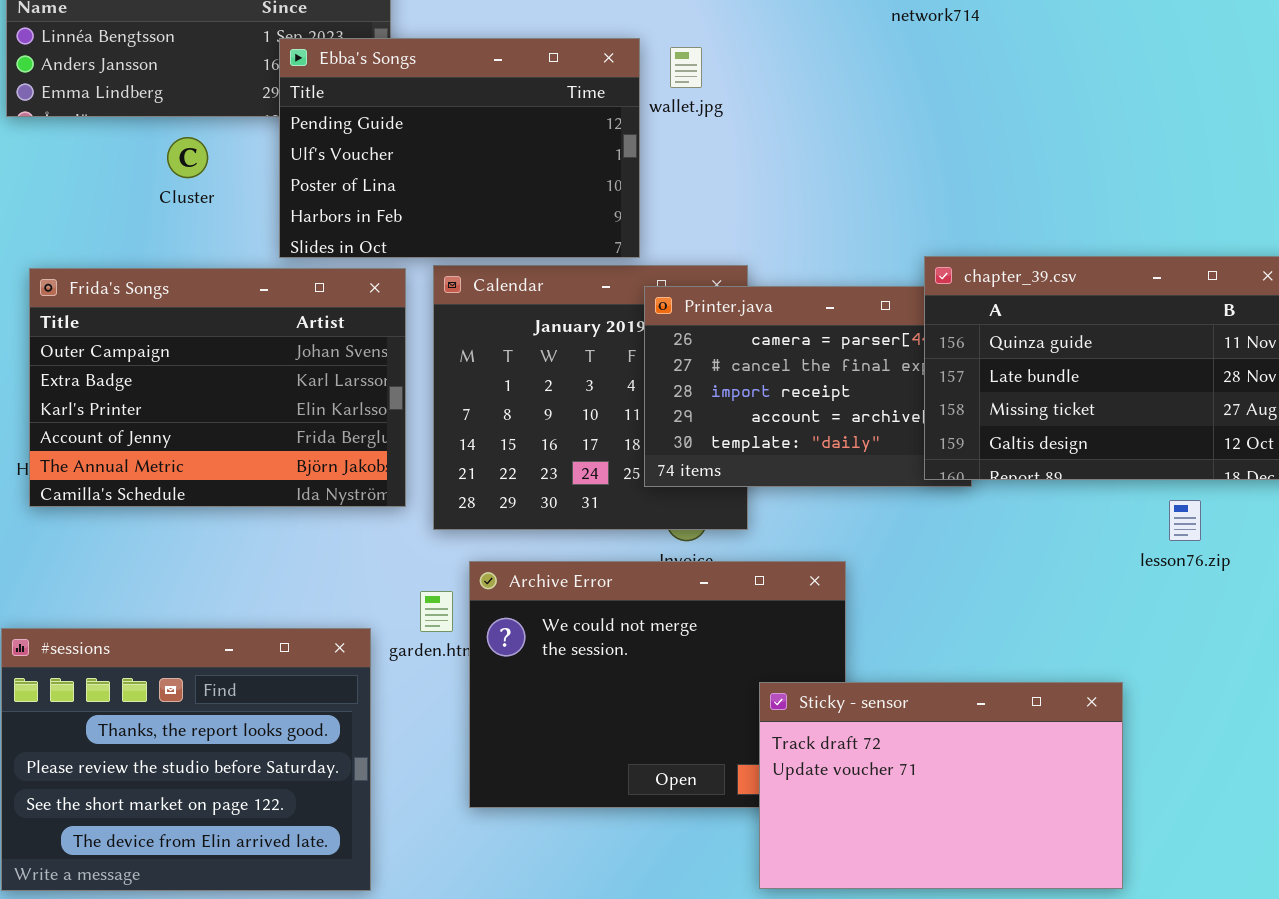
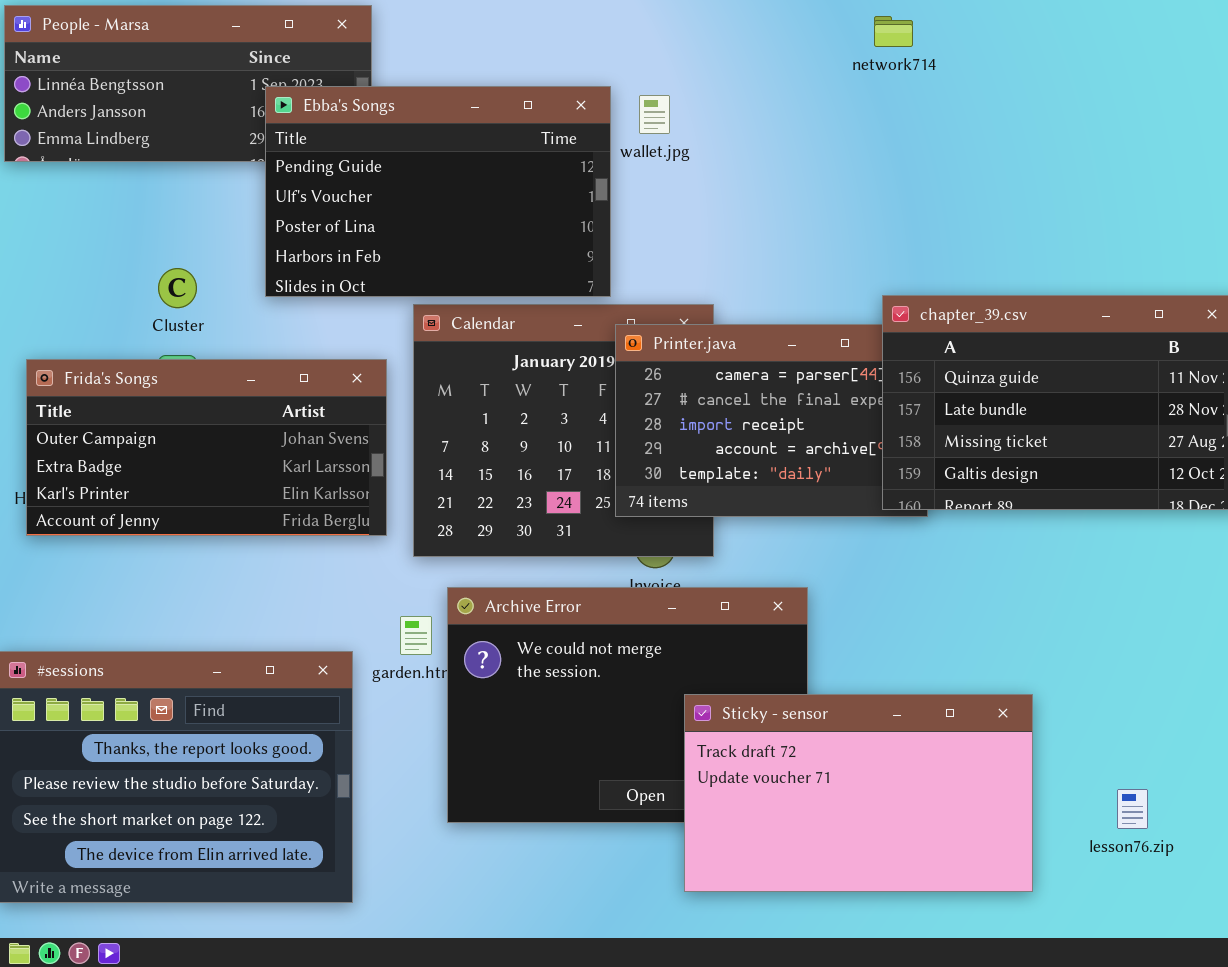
Cluster: [167,137,208,178] -> [158,268,197,308], moved
Frida's Songs: [29,268,406,507] -> [26,359,387,536], resized
lesson76.zip: [1169,500,1201,541] -> [1117,789,1148,829], moved
Sticky - sensor: [759,682,1123,889] -> [684,694,1033,892], moved

